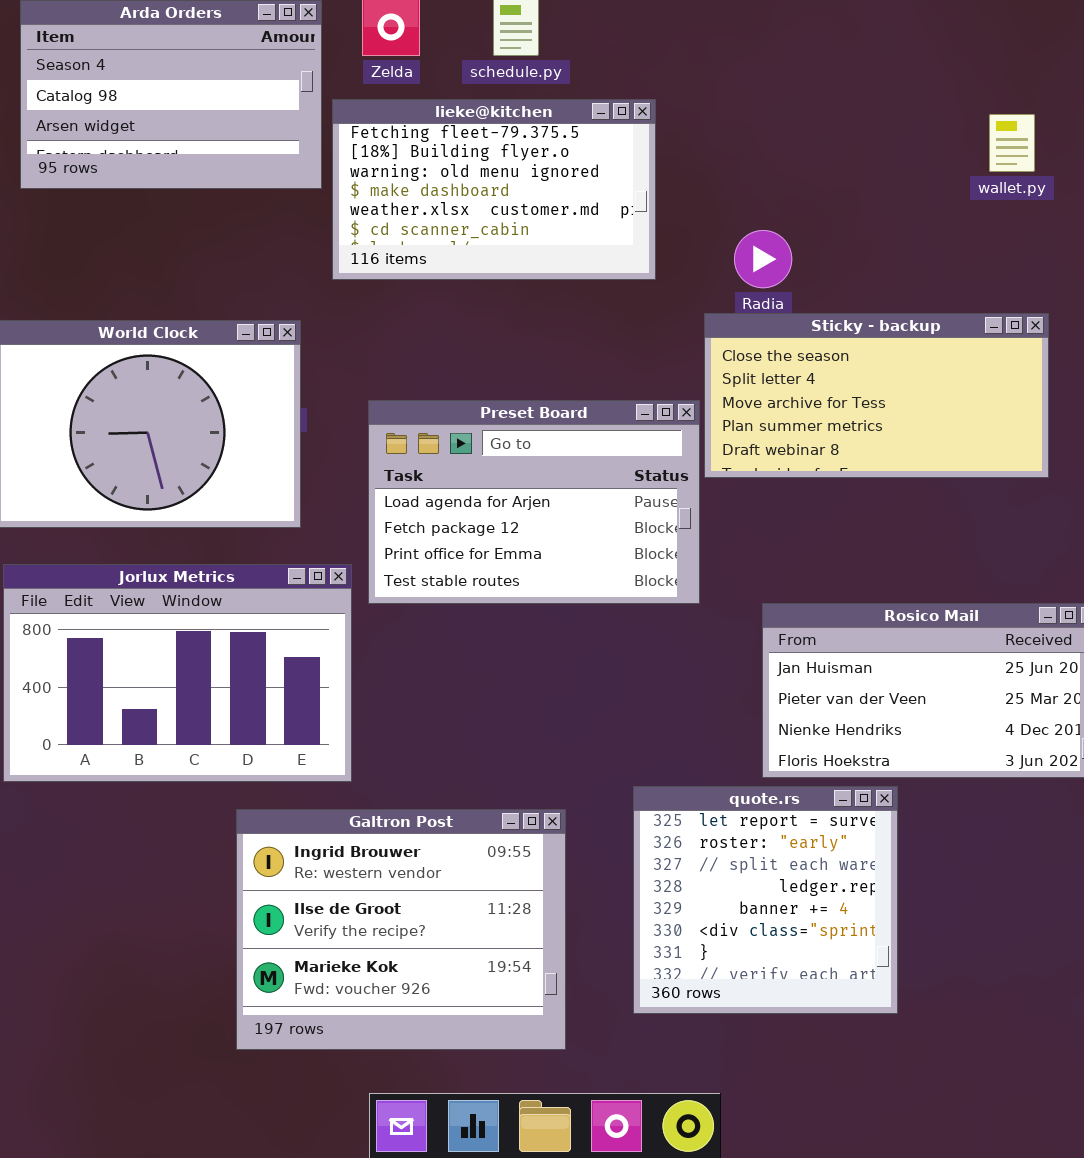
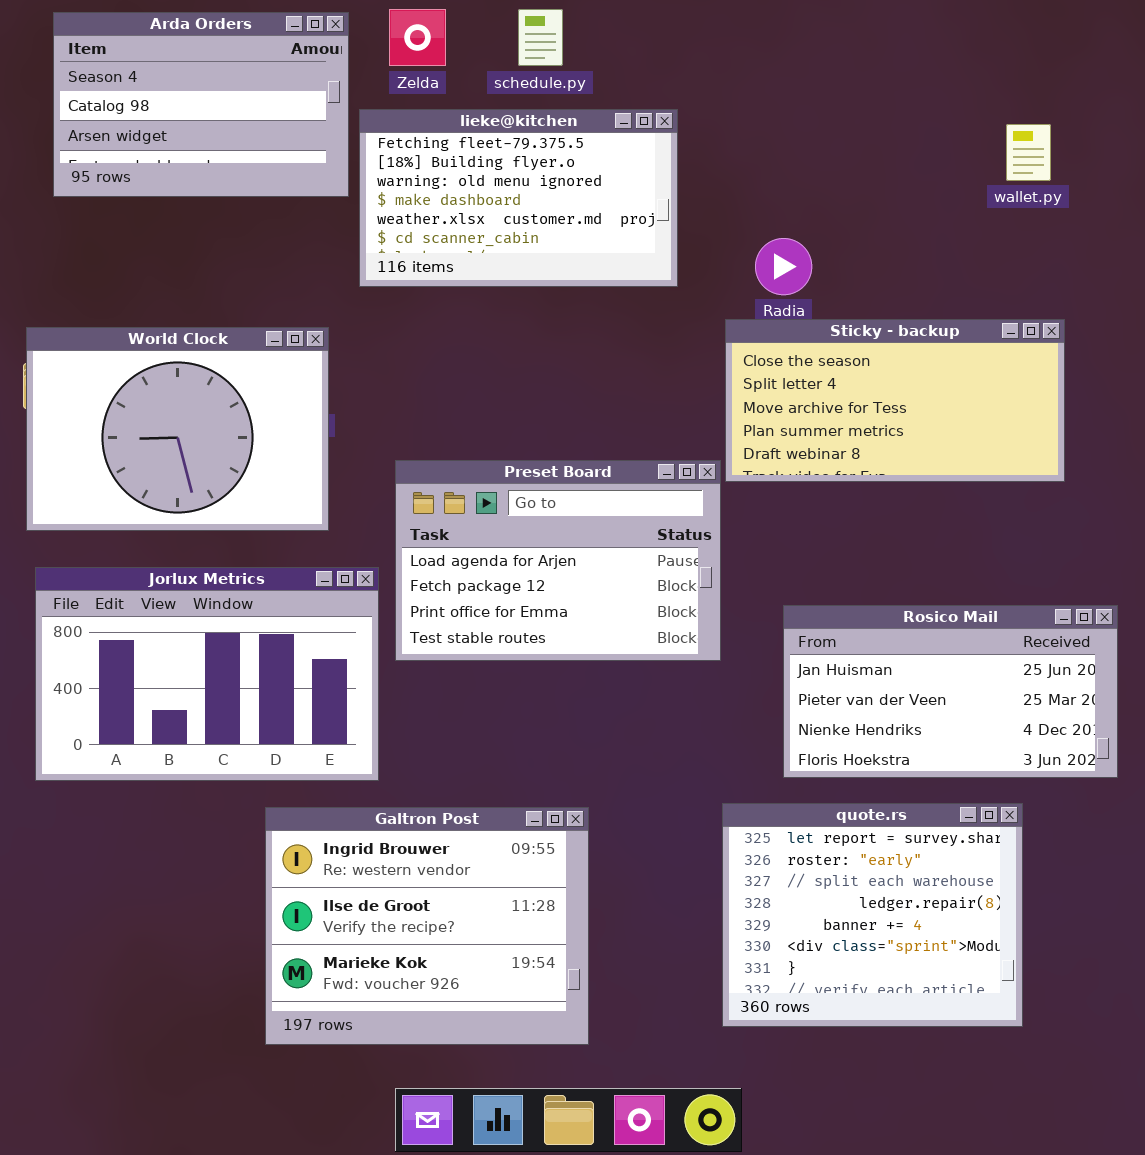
Preset Board: [368,400,700,604] -> [395,460,721,661], moved
quote.rs: [633,786,898,1014] -> [722,803,1023,1027], moved, resized

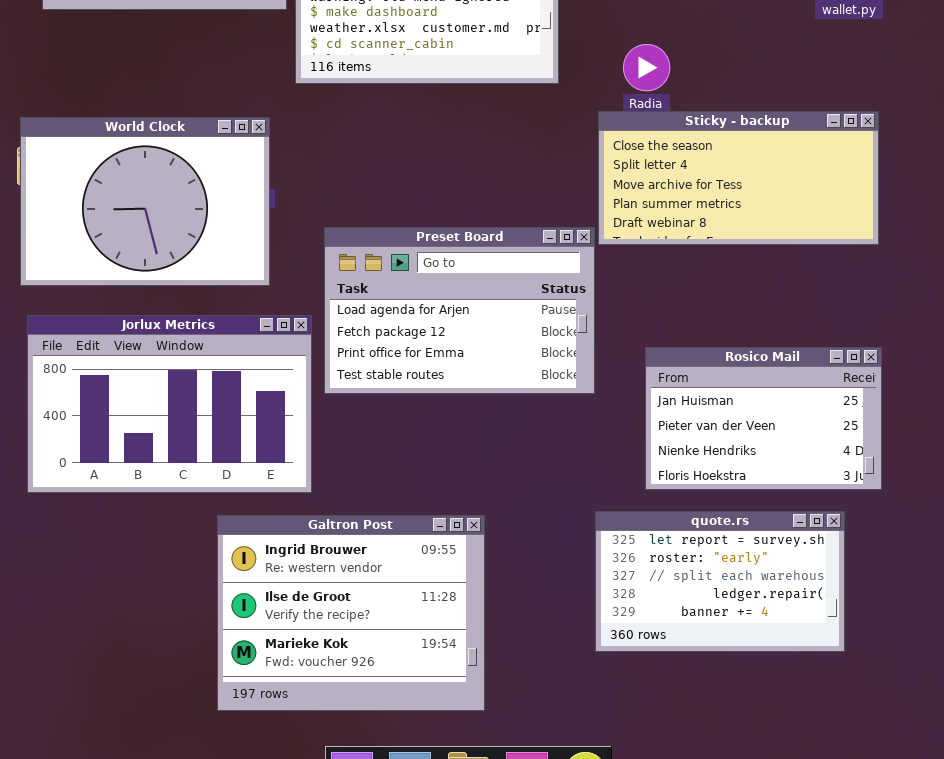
Rosico Mail: [783,605,1118,778] -> [645,347,882,490], resized
quote.rs: [722,803,1023,1027] -> [595,511,845,652], resized

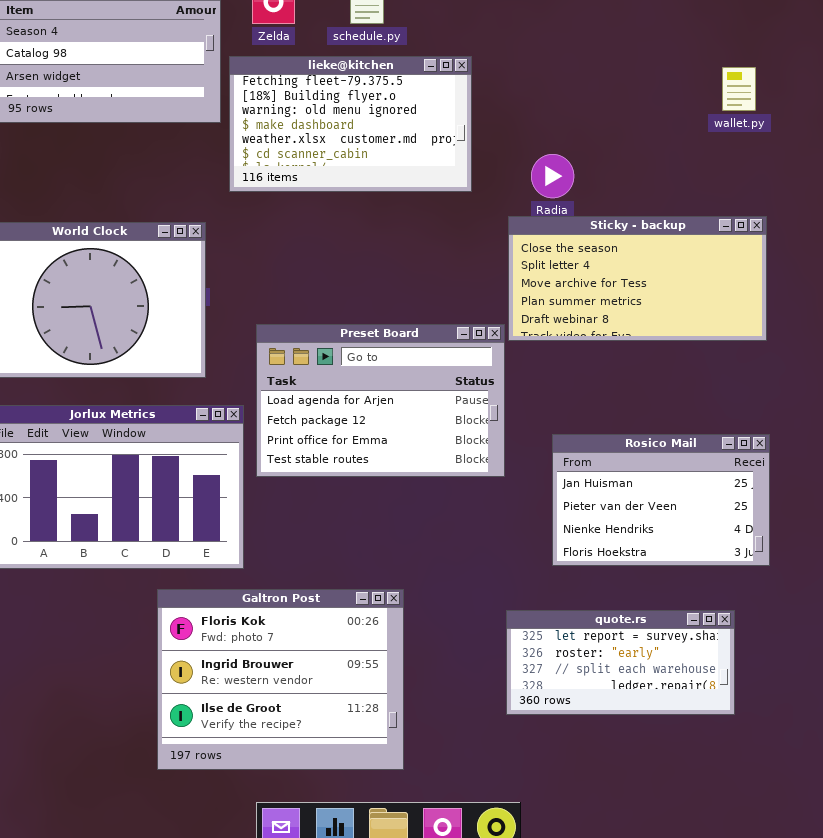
quote.rs: [595,511,845,652] -> [506,610,735,715], resized
Galtron Post: [217,515,485,711] -> [157,589,404,770], scrolled up 1 row

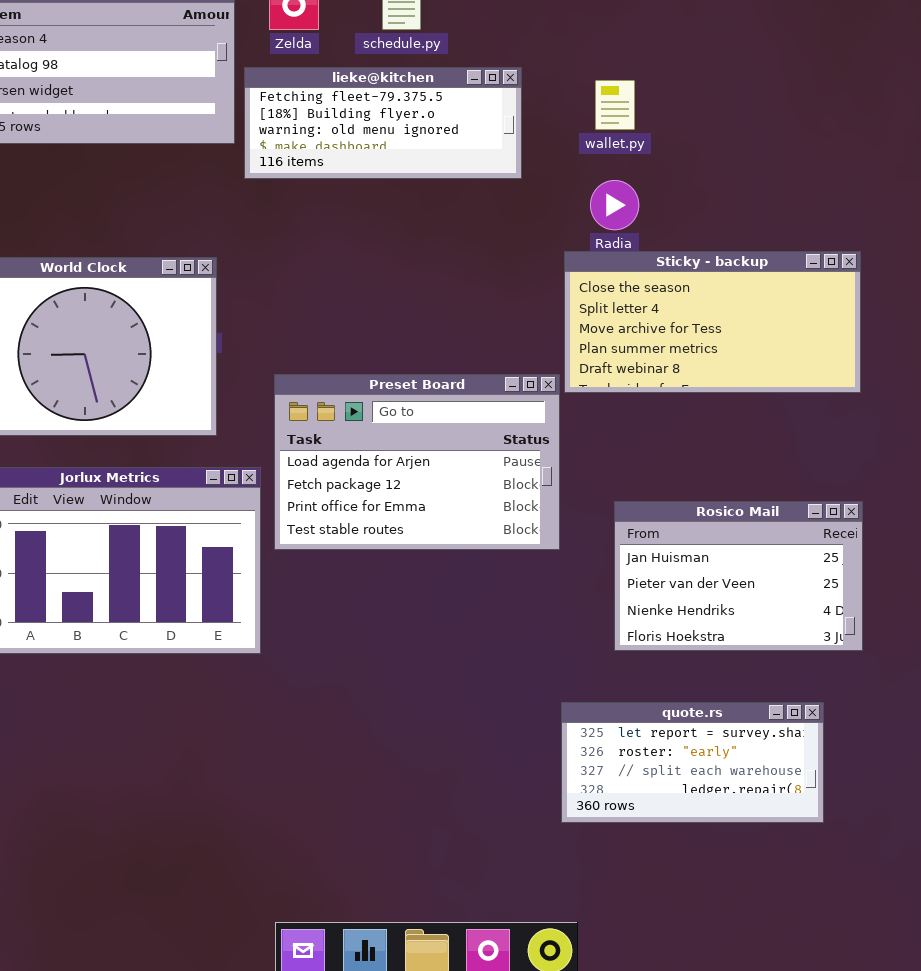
lieke@kitchen: [229,56,472,192] -> [244,67,522,179], resized
wallet.py: [722,67,756,111] -> [595,80,635,130], moved
Galtron Post: [157,589,404,770] -> none, closed

